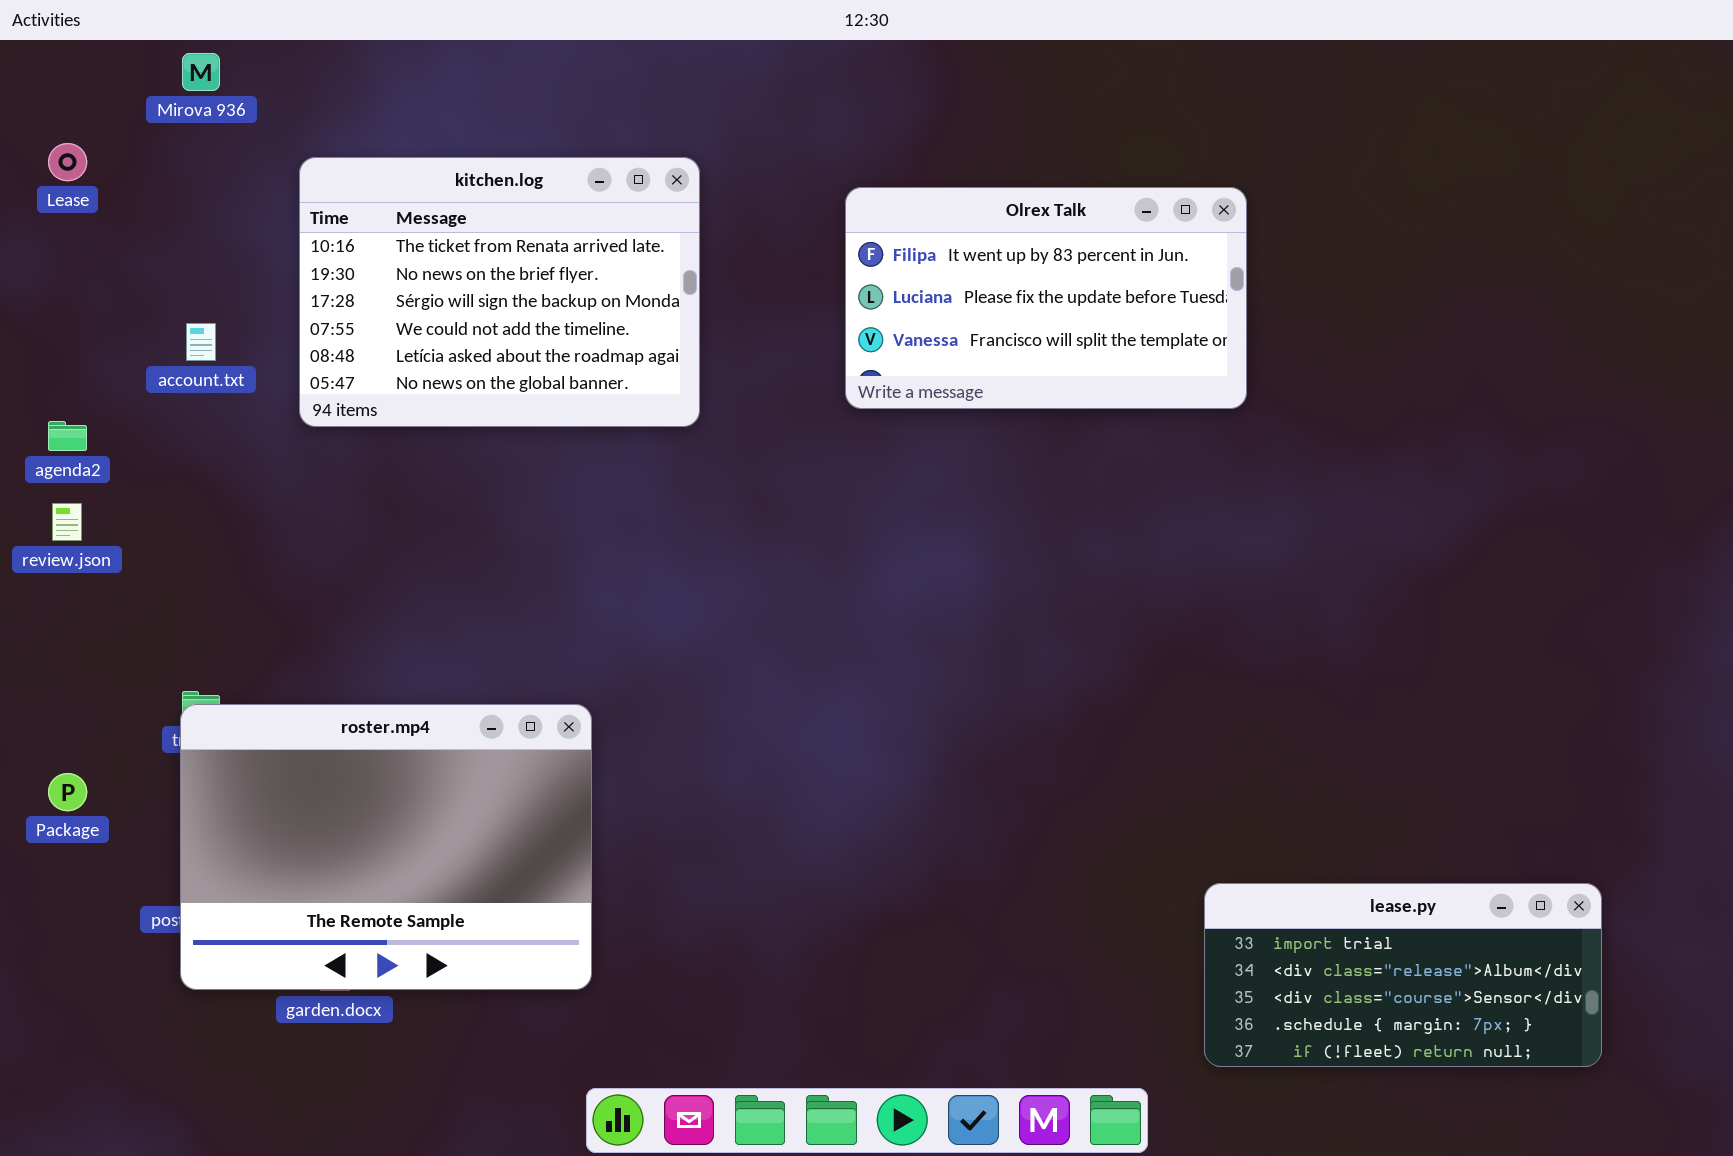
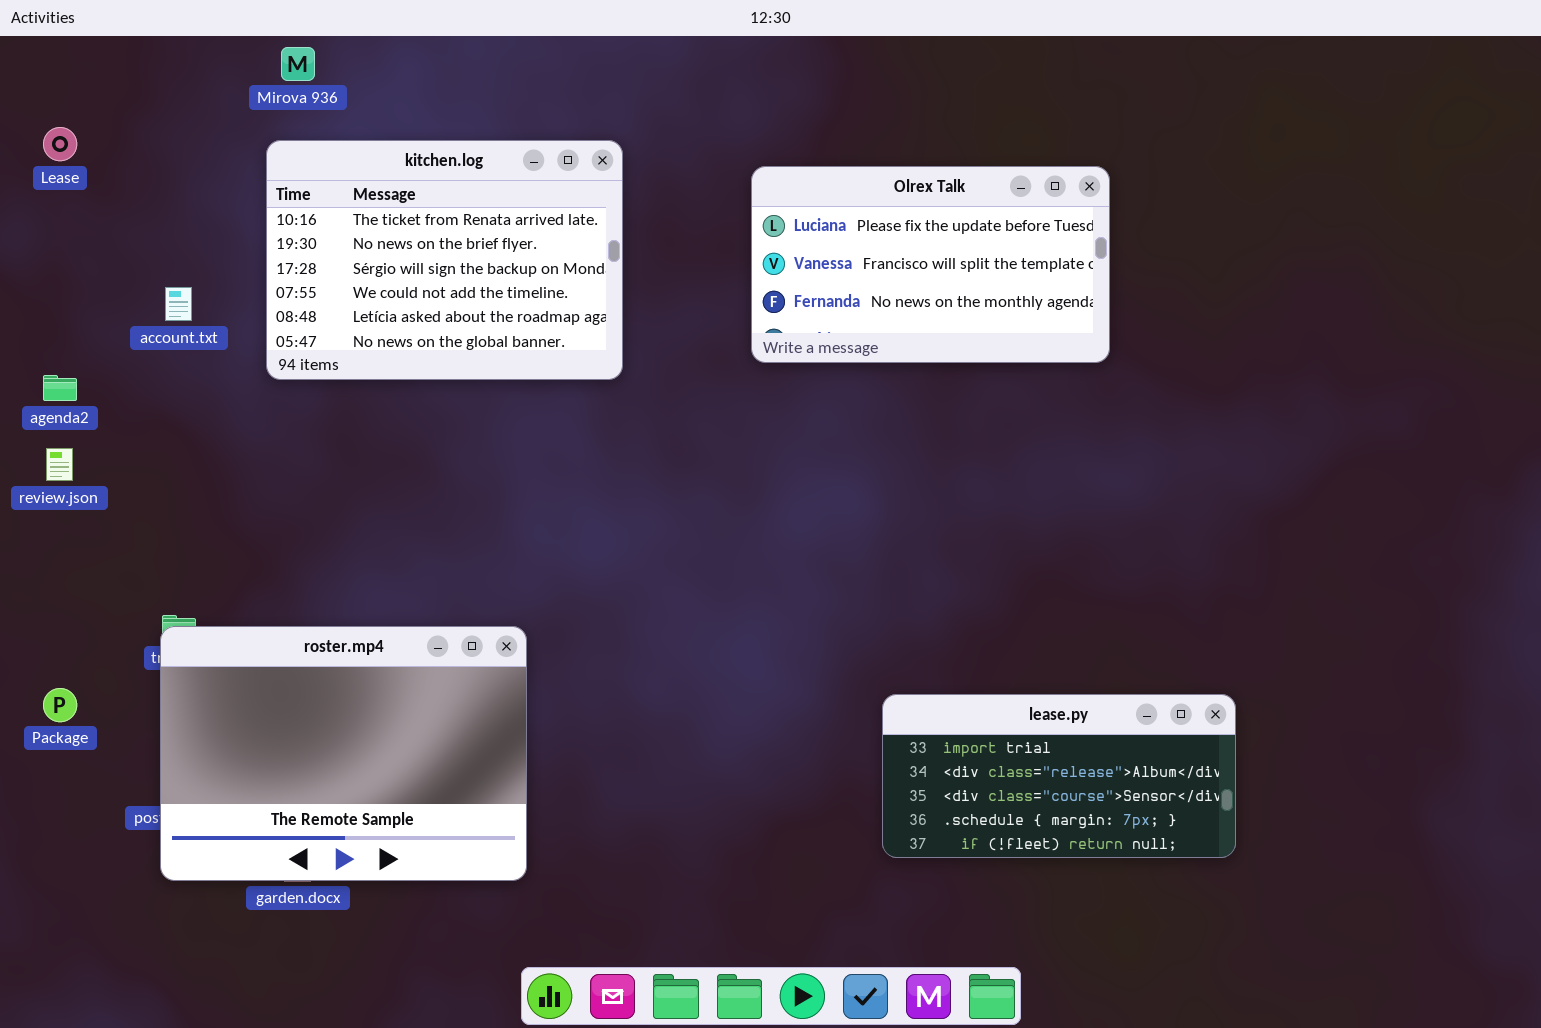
Mirova 936: [182,53,220,91] -> [281,47,315,81], moved
Olrex Talk: [845,187,1247,409] -> [751,166,1110,363], scrolled down 1 row
lease.py: [1204,883,1602,1067] -> [882,694,1236,858], moved

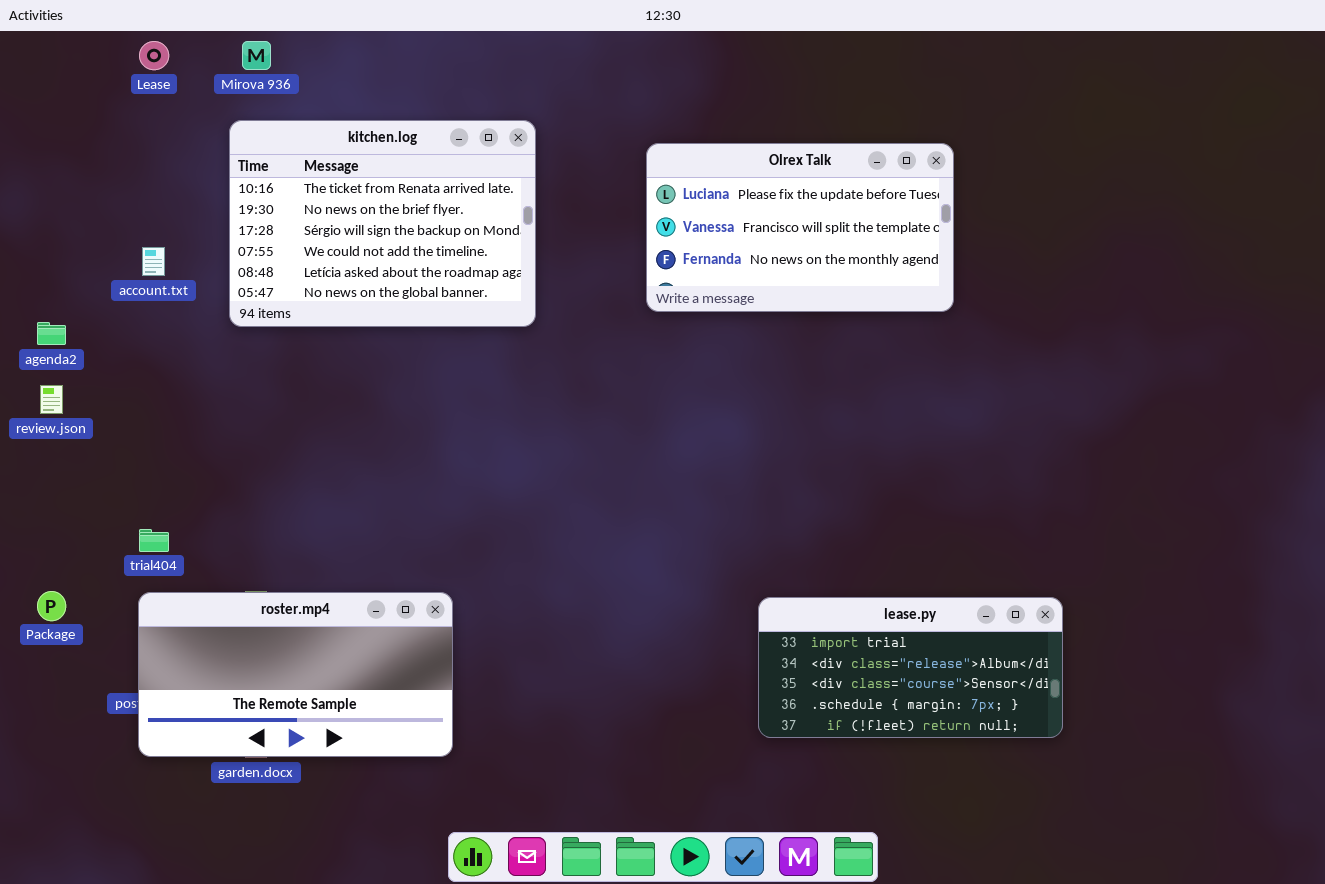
Lease: [43,127,77,161] -> [139,41,169,70], moved
roster.mp4: [160,626,527,881] -> [138,592,453,757], resized

